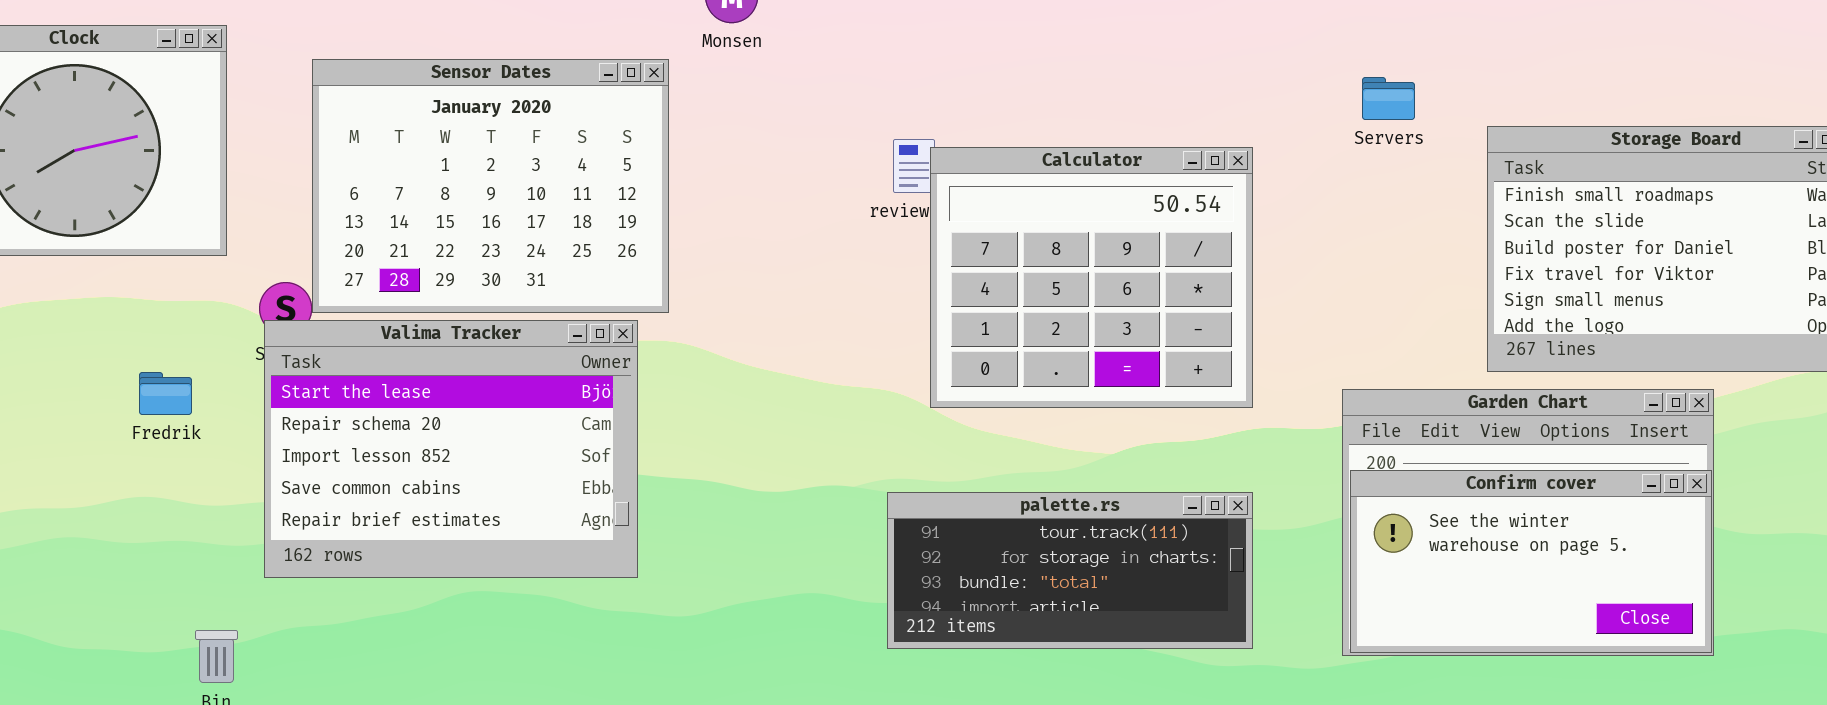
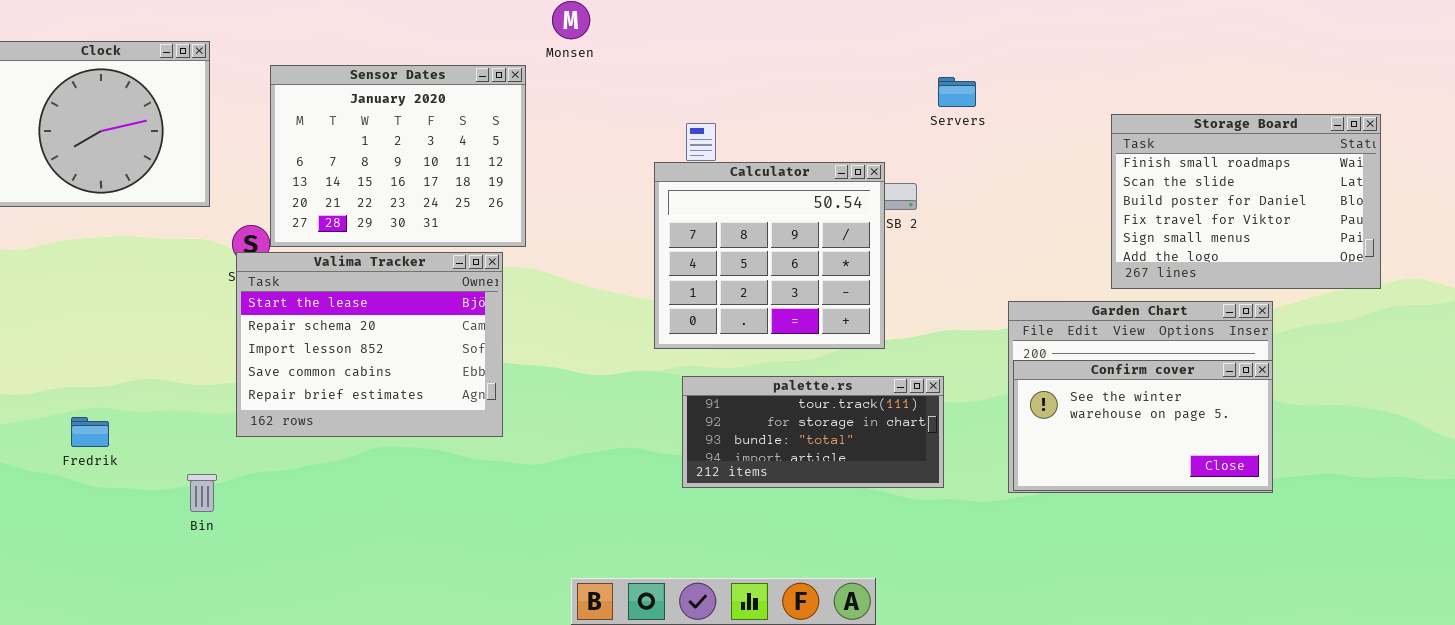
Servers: [1362,77,1415,120] -> [938,77,976,107], moved
Calculator: [930,147,1253,408] -> [654,162,885,349], moved
Fredrik: [139,372,192,415] -> [71,417,109,447], moved

